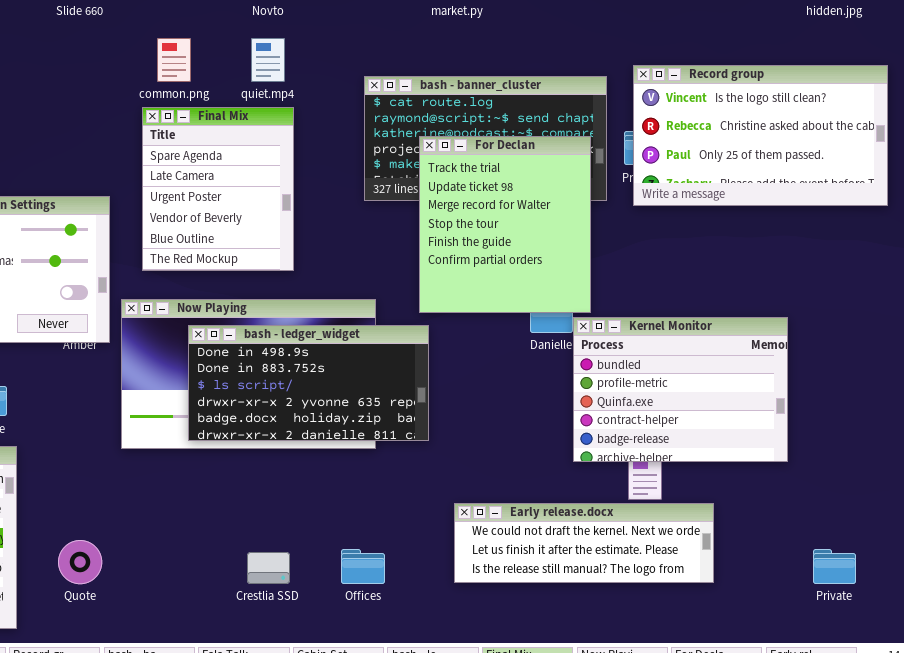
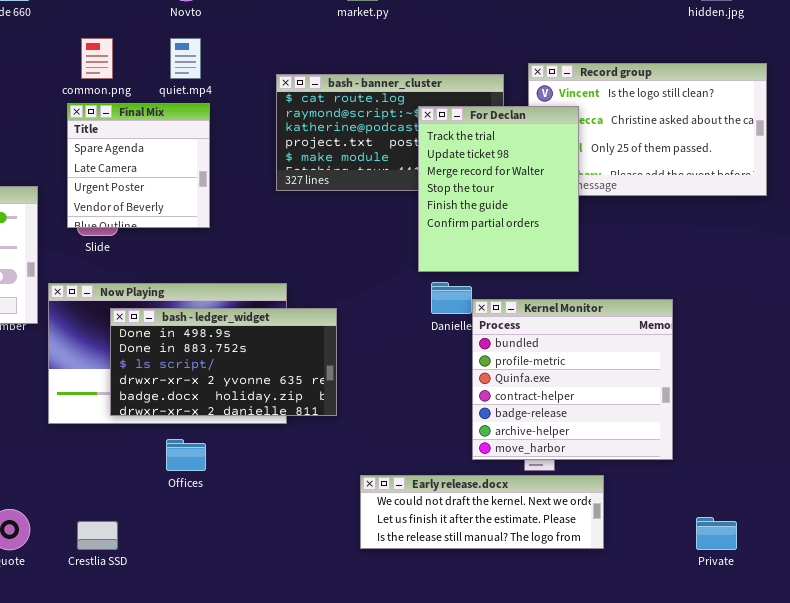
Final Mix: [142,107,294,271] -> [67,103,210,228], resized
For Declan: [419,136,591,313] -> [418,106,579,272], moved
Kernel Monitor: [573,317,788,462] -> [472,299,673,460], resized
Offices: [341,549,385,584] -> [166,439,206,471], moved
Crestlia SSD: [247,552,290,584] -> [77,521,118,550], moved

